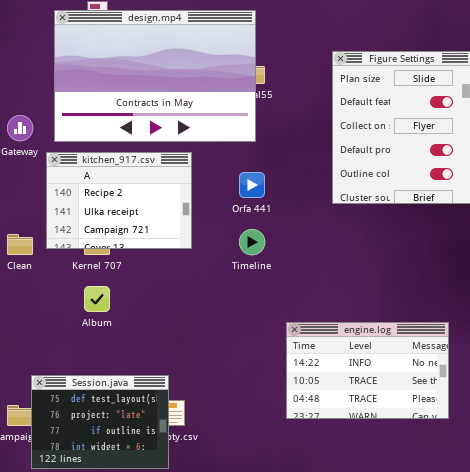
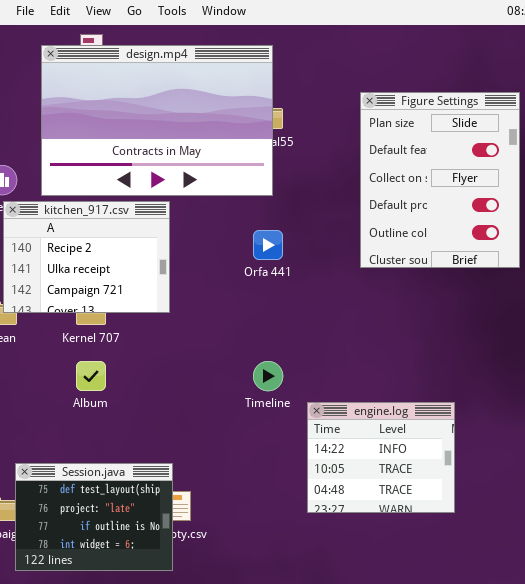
kitchen_917.csv: [46,152,192,249] -> [3,201,170,313], moved
Timeline: [239,229,265,255] -> [253,361,283,391], moved
engine.log: [286,322,449,419] -> [307,402,455,513], resized

